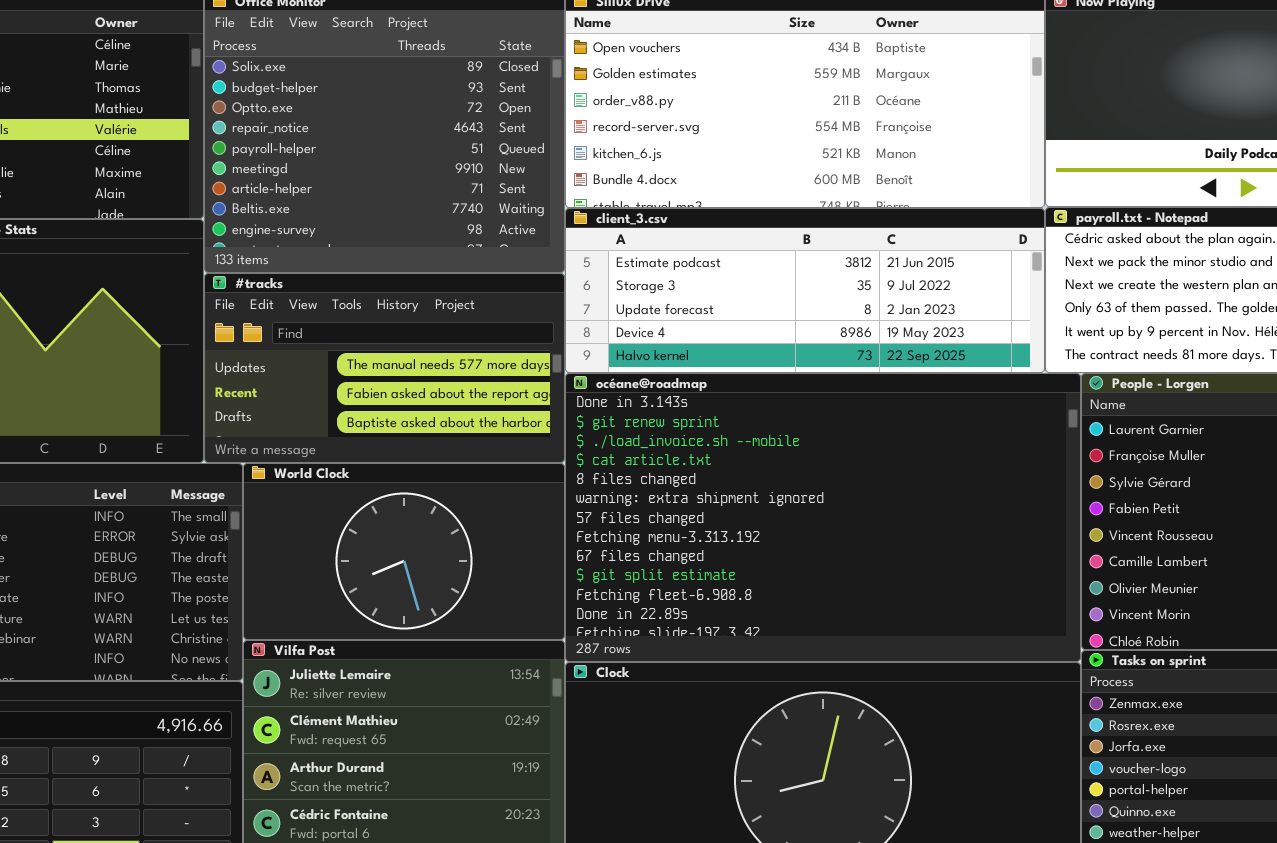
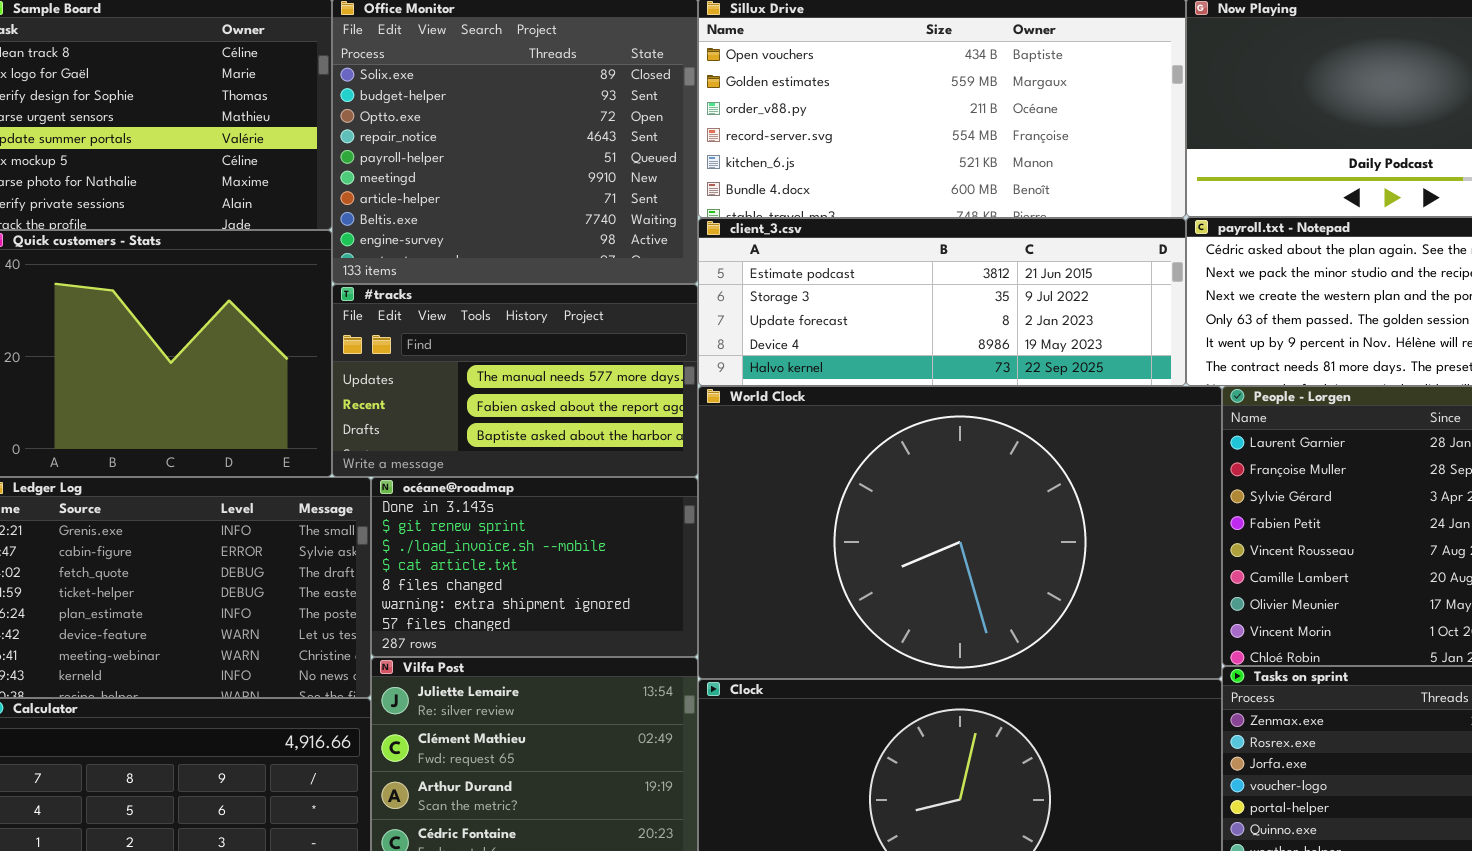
océane@roadmap: [565,373,1081,662] -> [371,477,698,657], moved, resized
World Clock: [243,463,565,640] -> [698,386,1222,679], moved, resized

